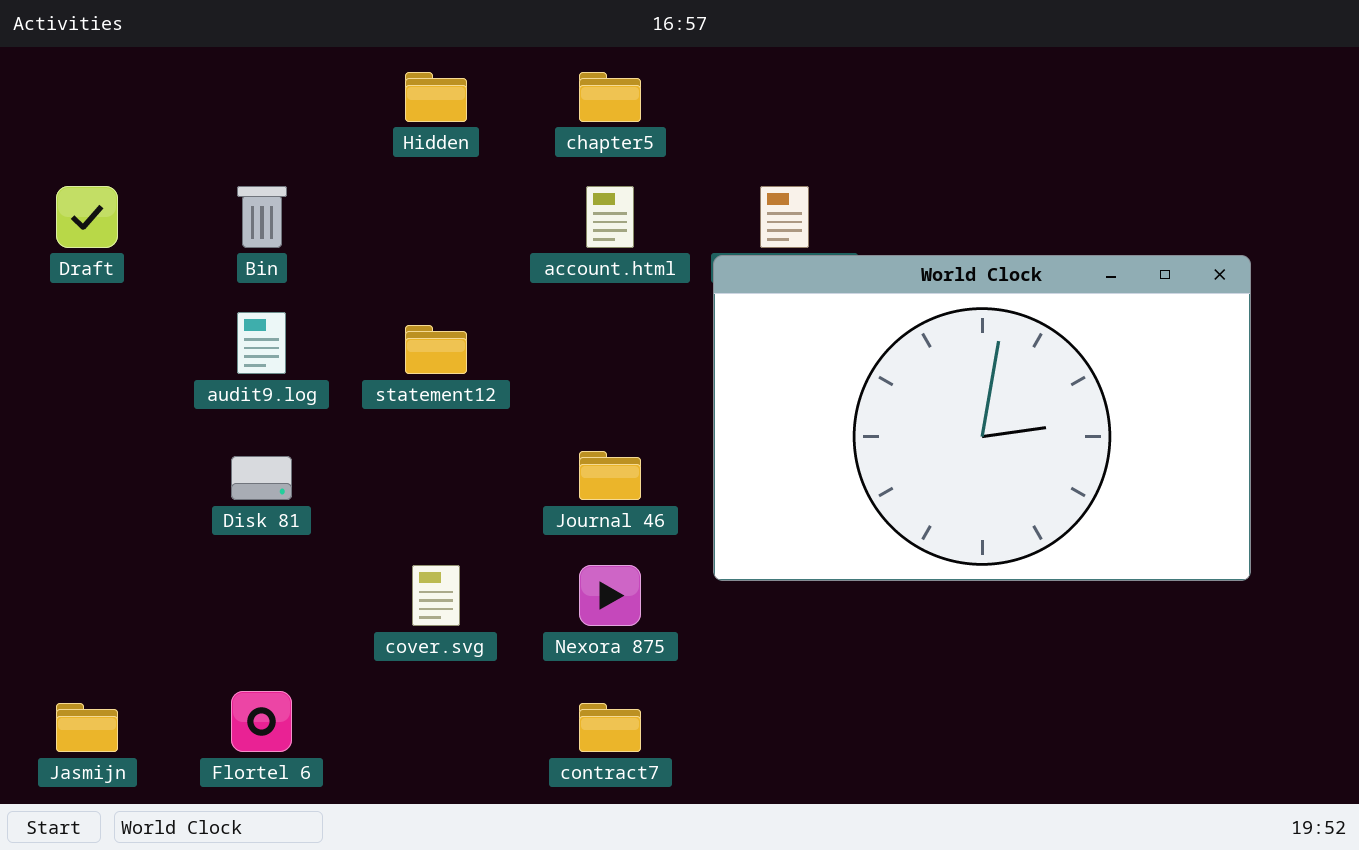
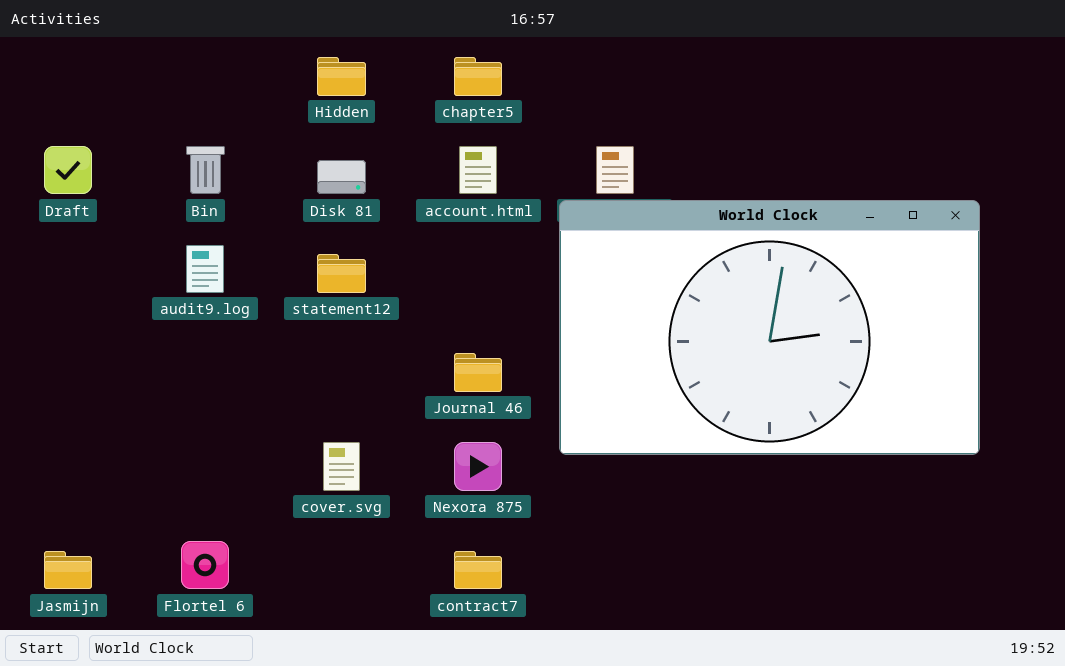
Disk 81: [231,456,292,500] -> [317,160,366,194], moved

